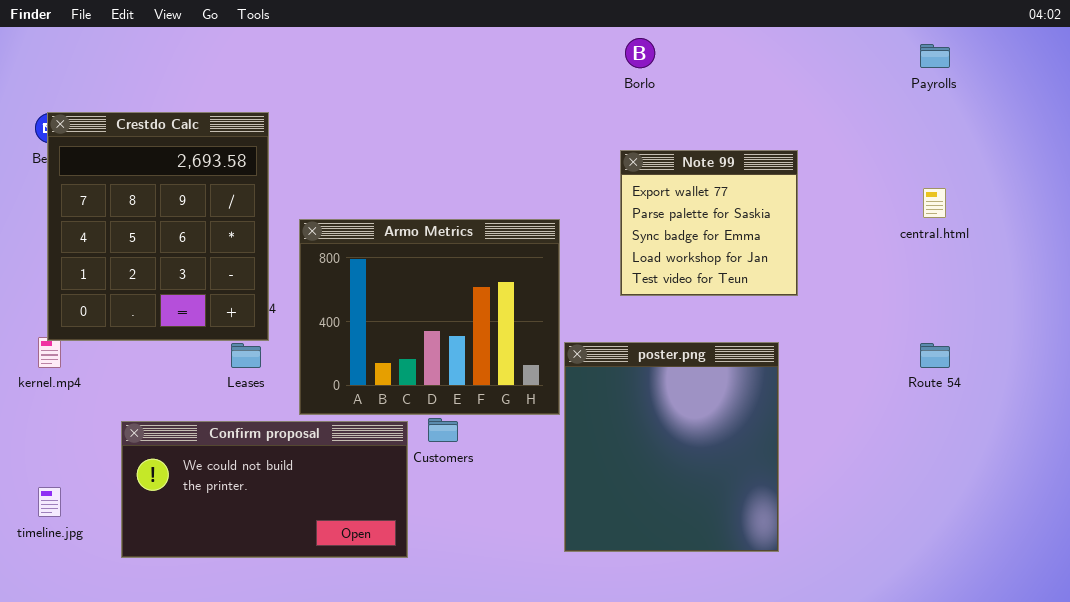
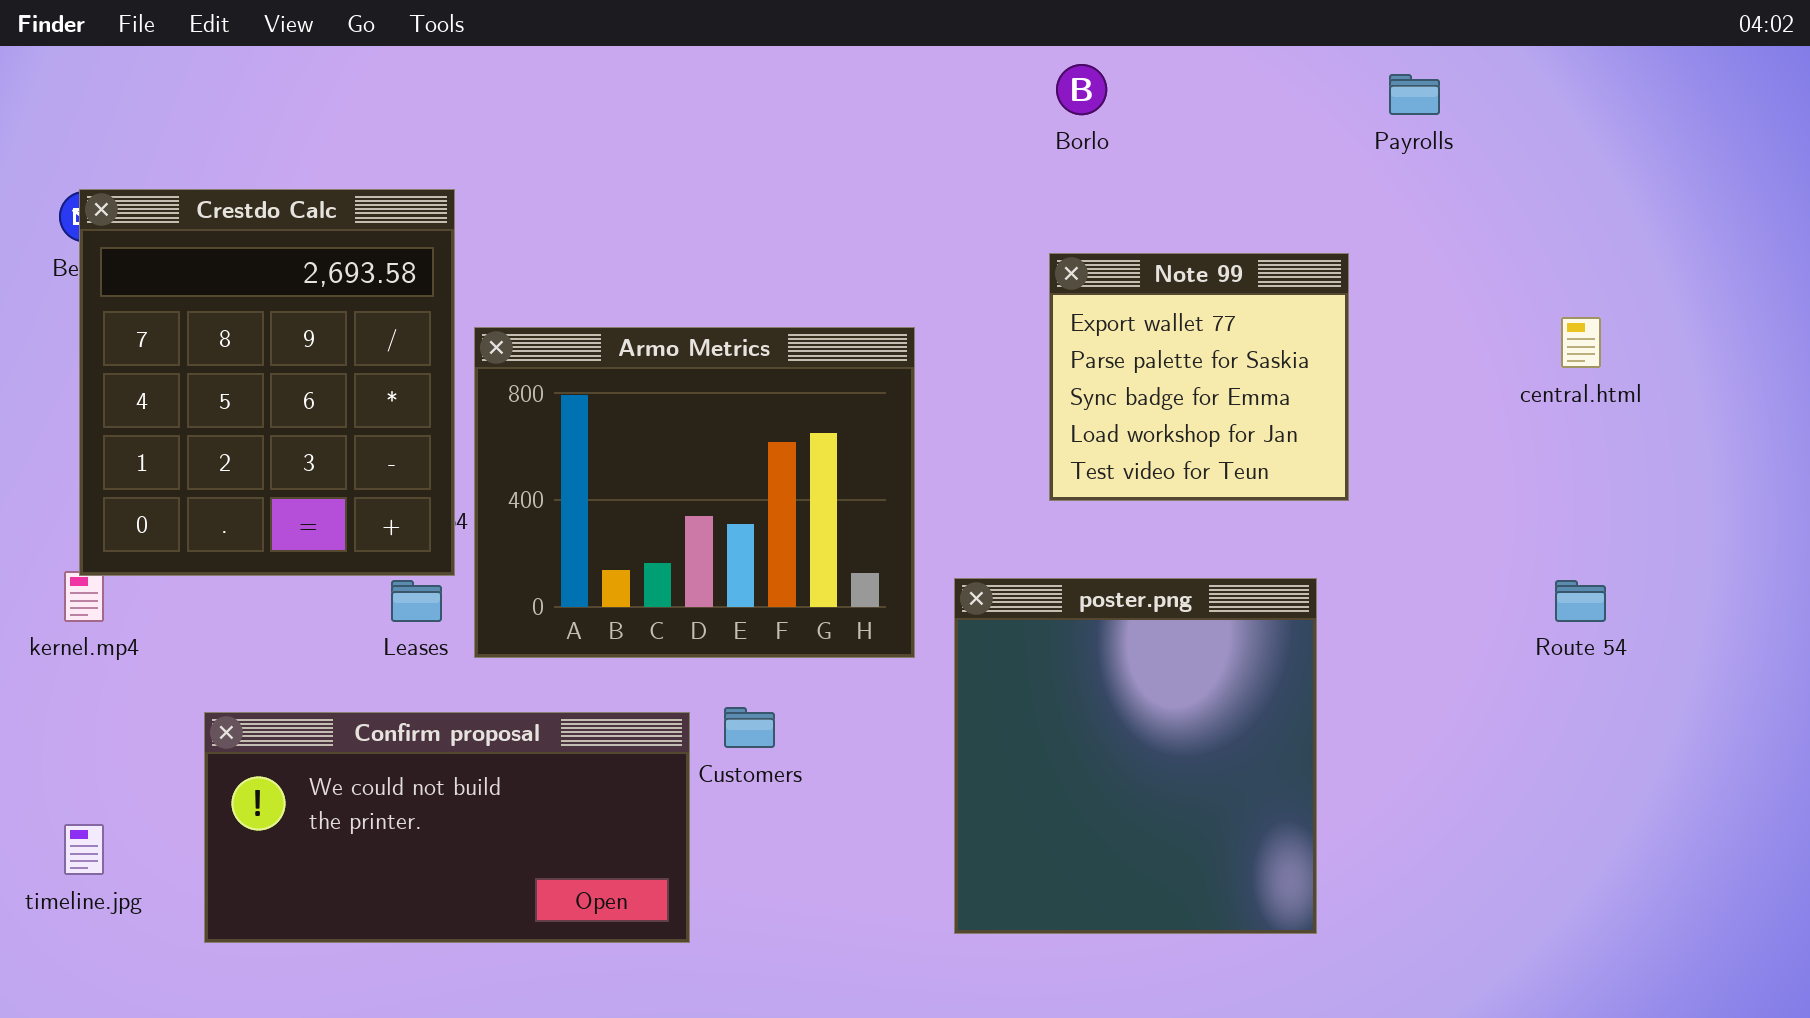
Payrolls: [920,44,950,68] -> [1389,74,1440,115], moved
Armo Metrics: [299,219,560,415] -> [474,327,915,658], moved

